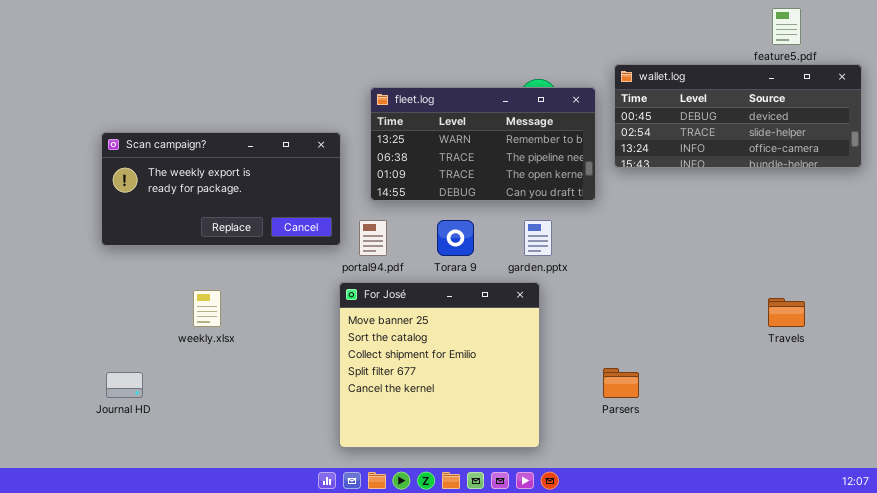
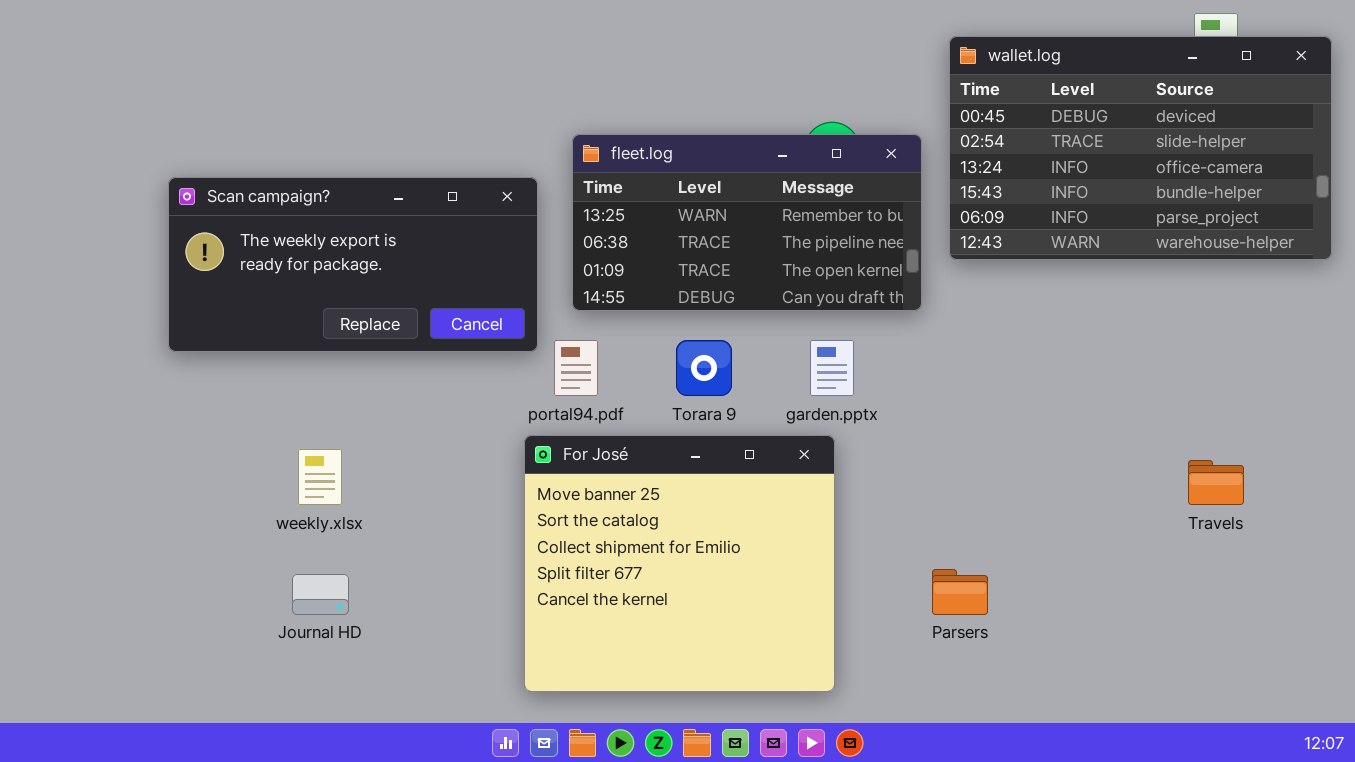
wallet.log: [614,64,862,168] -> [949,36,1332,260], resized
Scan campaign?: [101,132,341,246] -> [168,177,538,352], moved
Journal HD: [106,372,143,398] -> [292,574,349,615], moved

